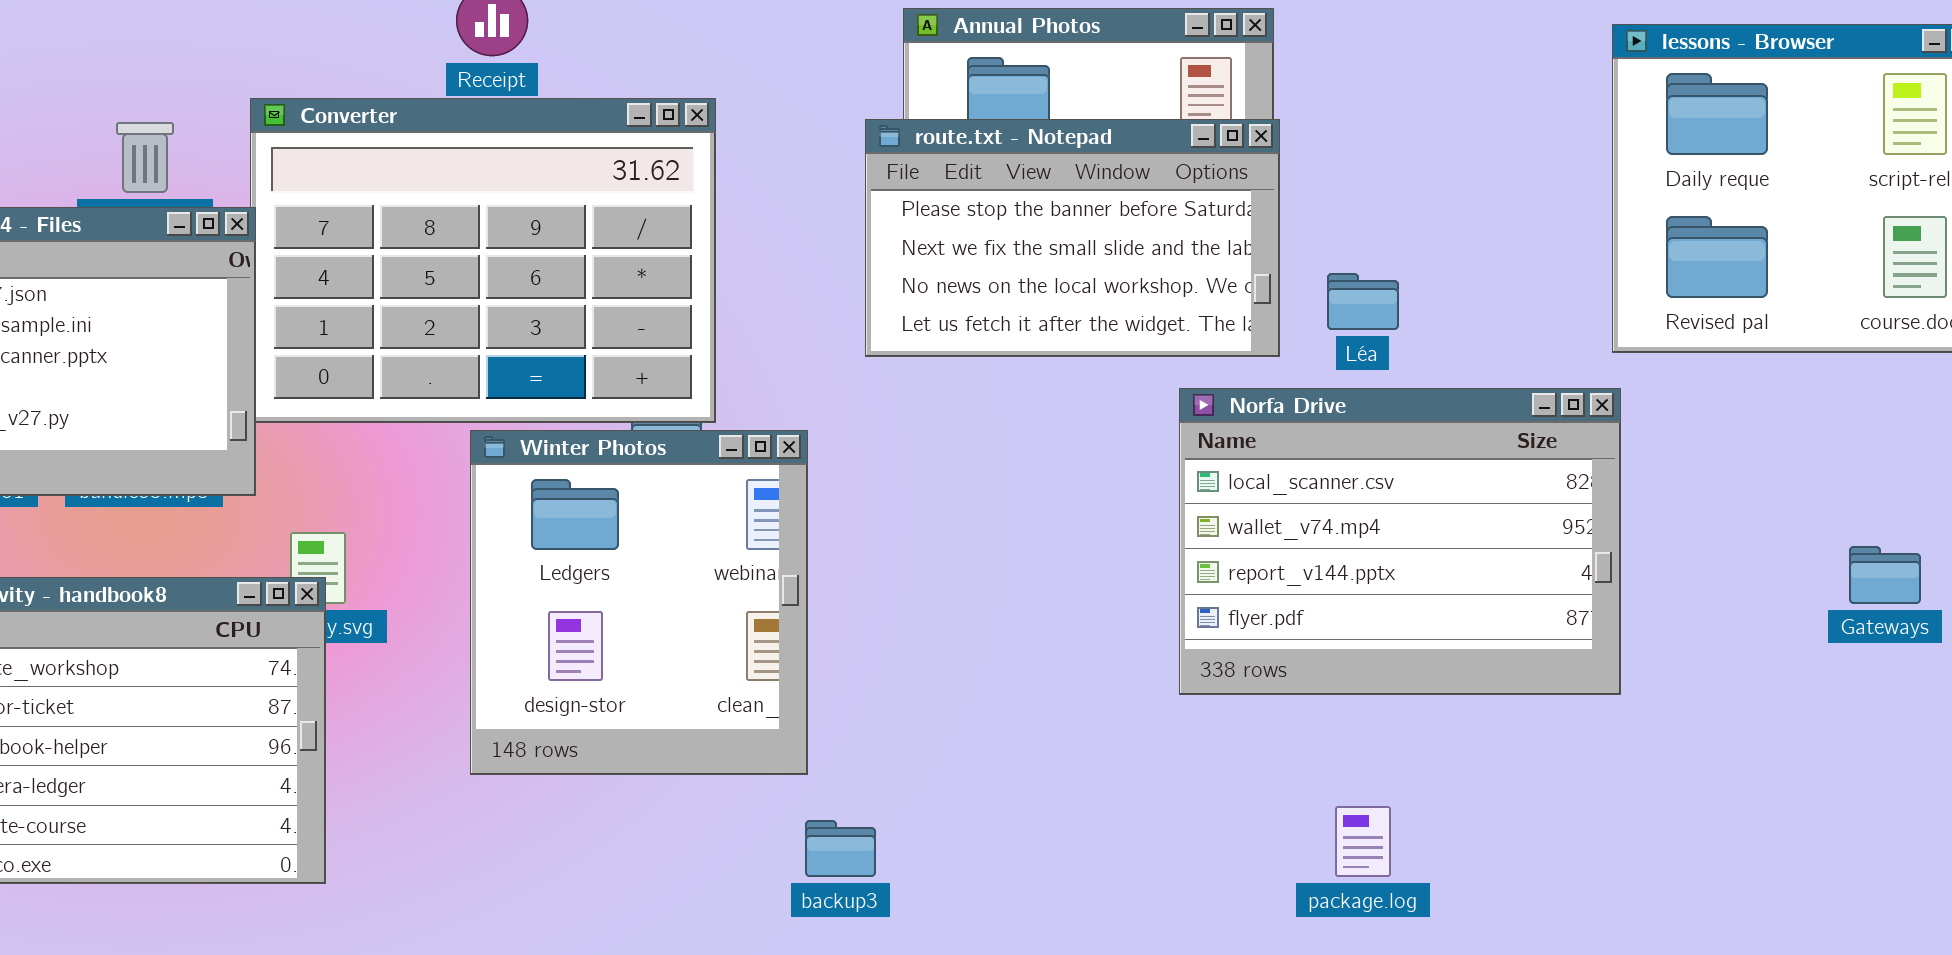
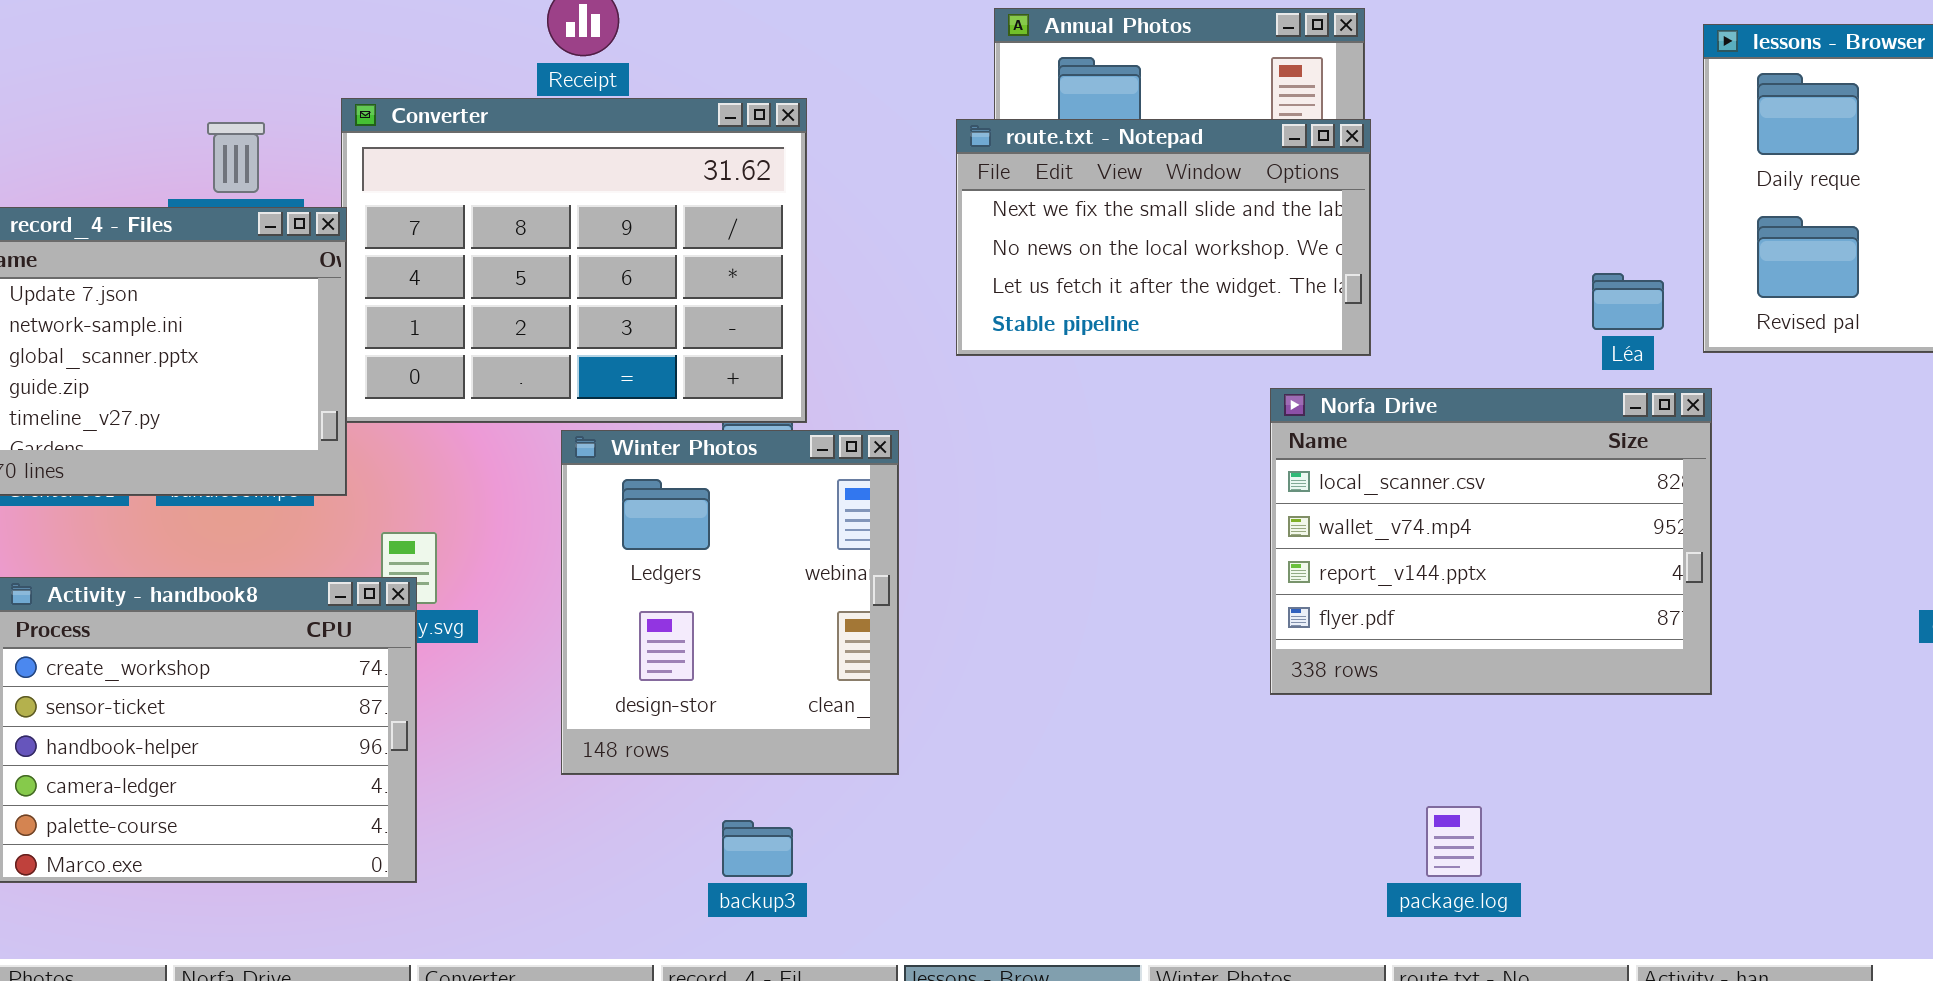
route.txt - Notepad: [865,119,1280,357] -> [956,119,1371,356], scrolled down 1 row
Léa: [1327,273,1399,330] -> [1592,273,1664,330], moved
backup3: [805,820,876,877] -> [722,820,793,877], moved

